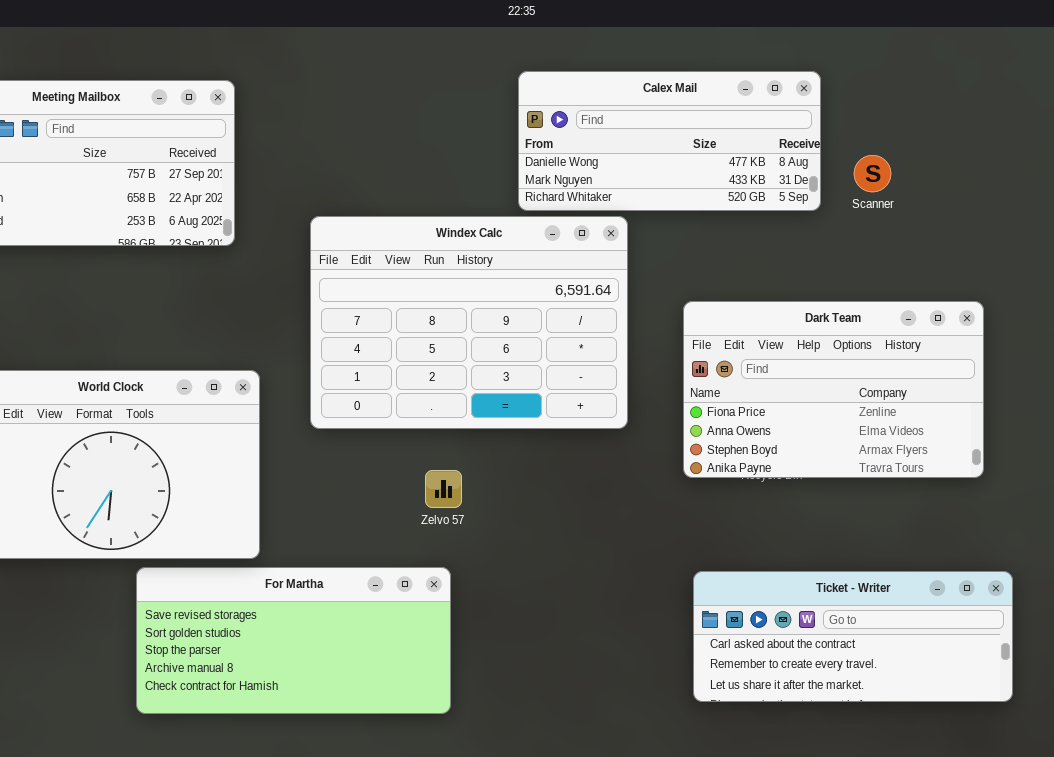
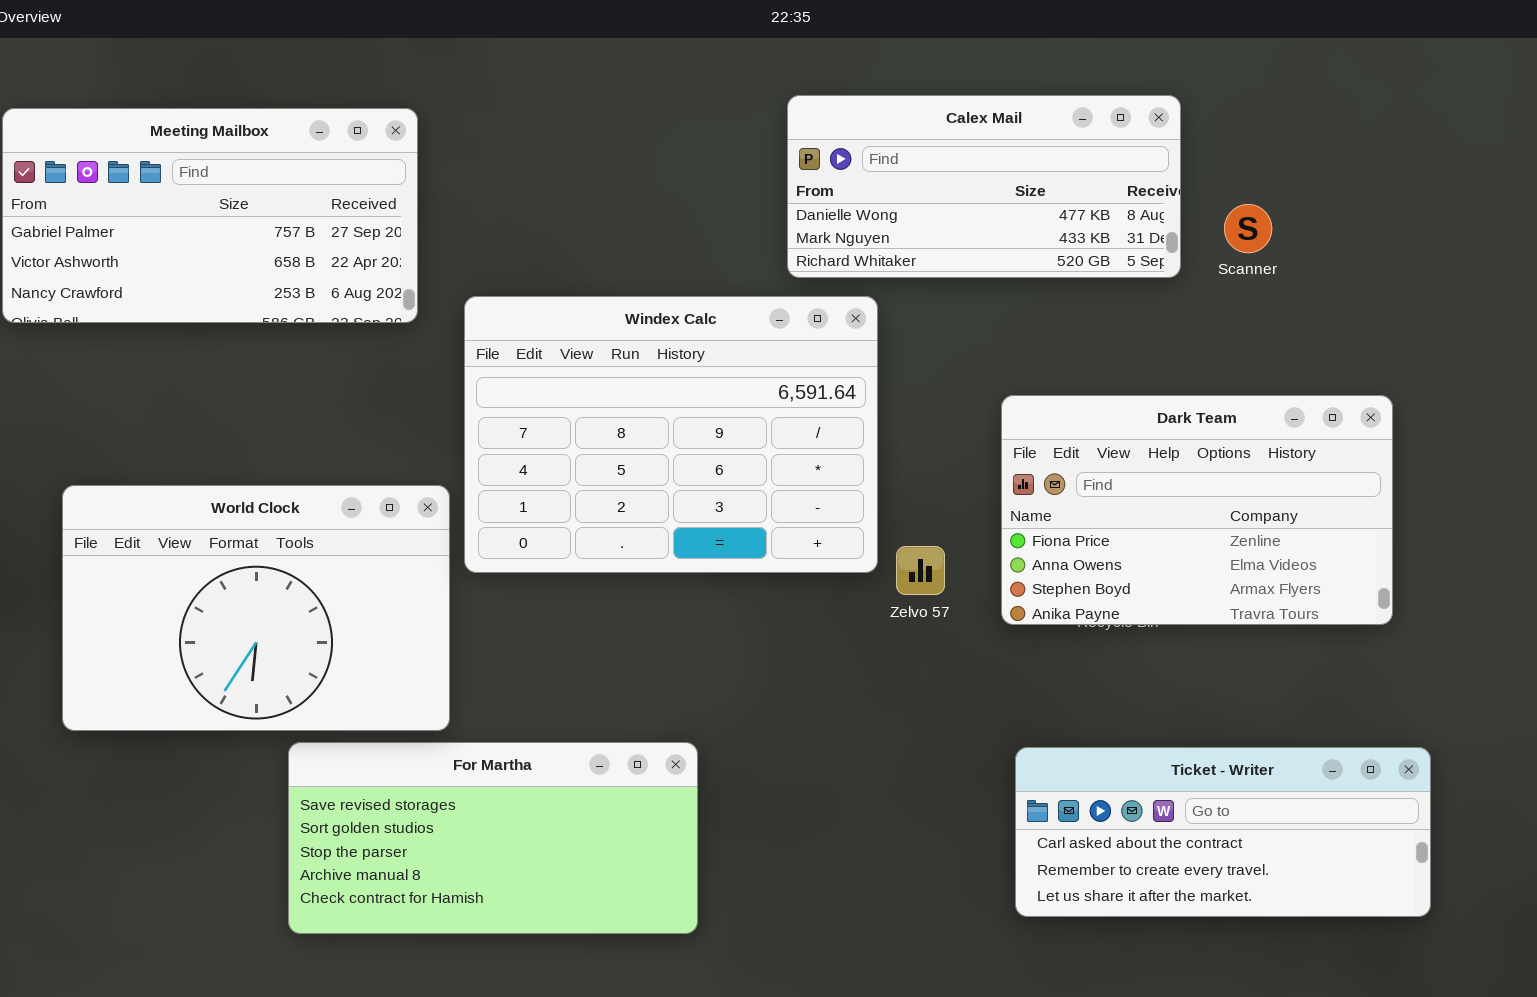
Windex Calc: [310,216,628,429] -> [464,296,878,573], moved
Zelvo 57: [425,470,462,508] -> [896,546,945,595], moved

